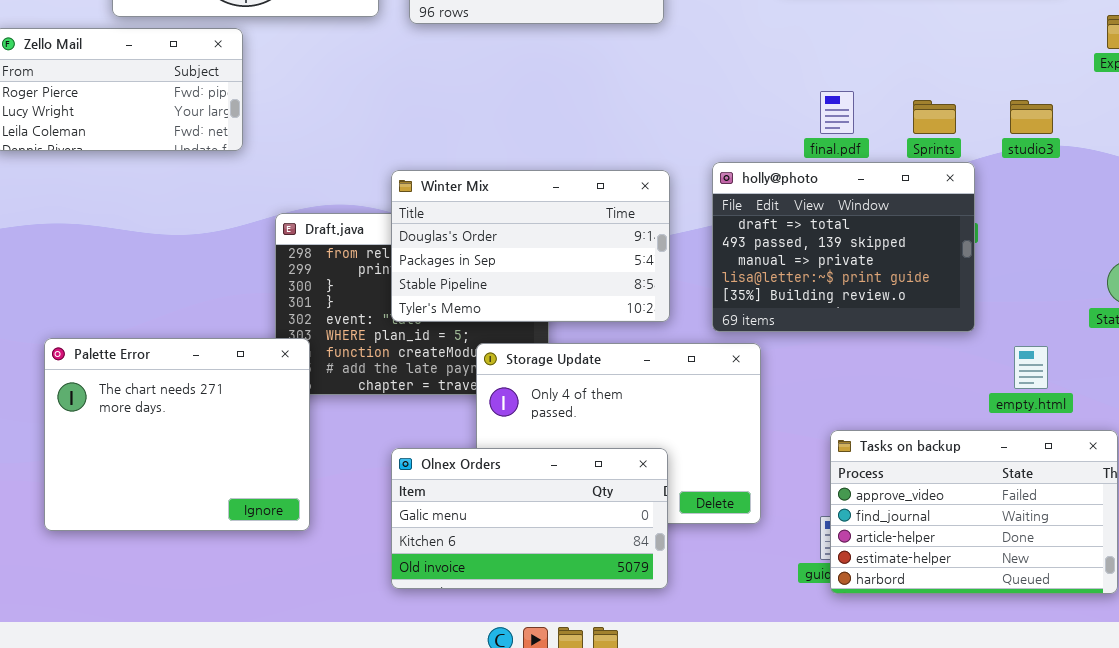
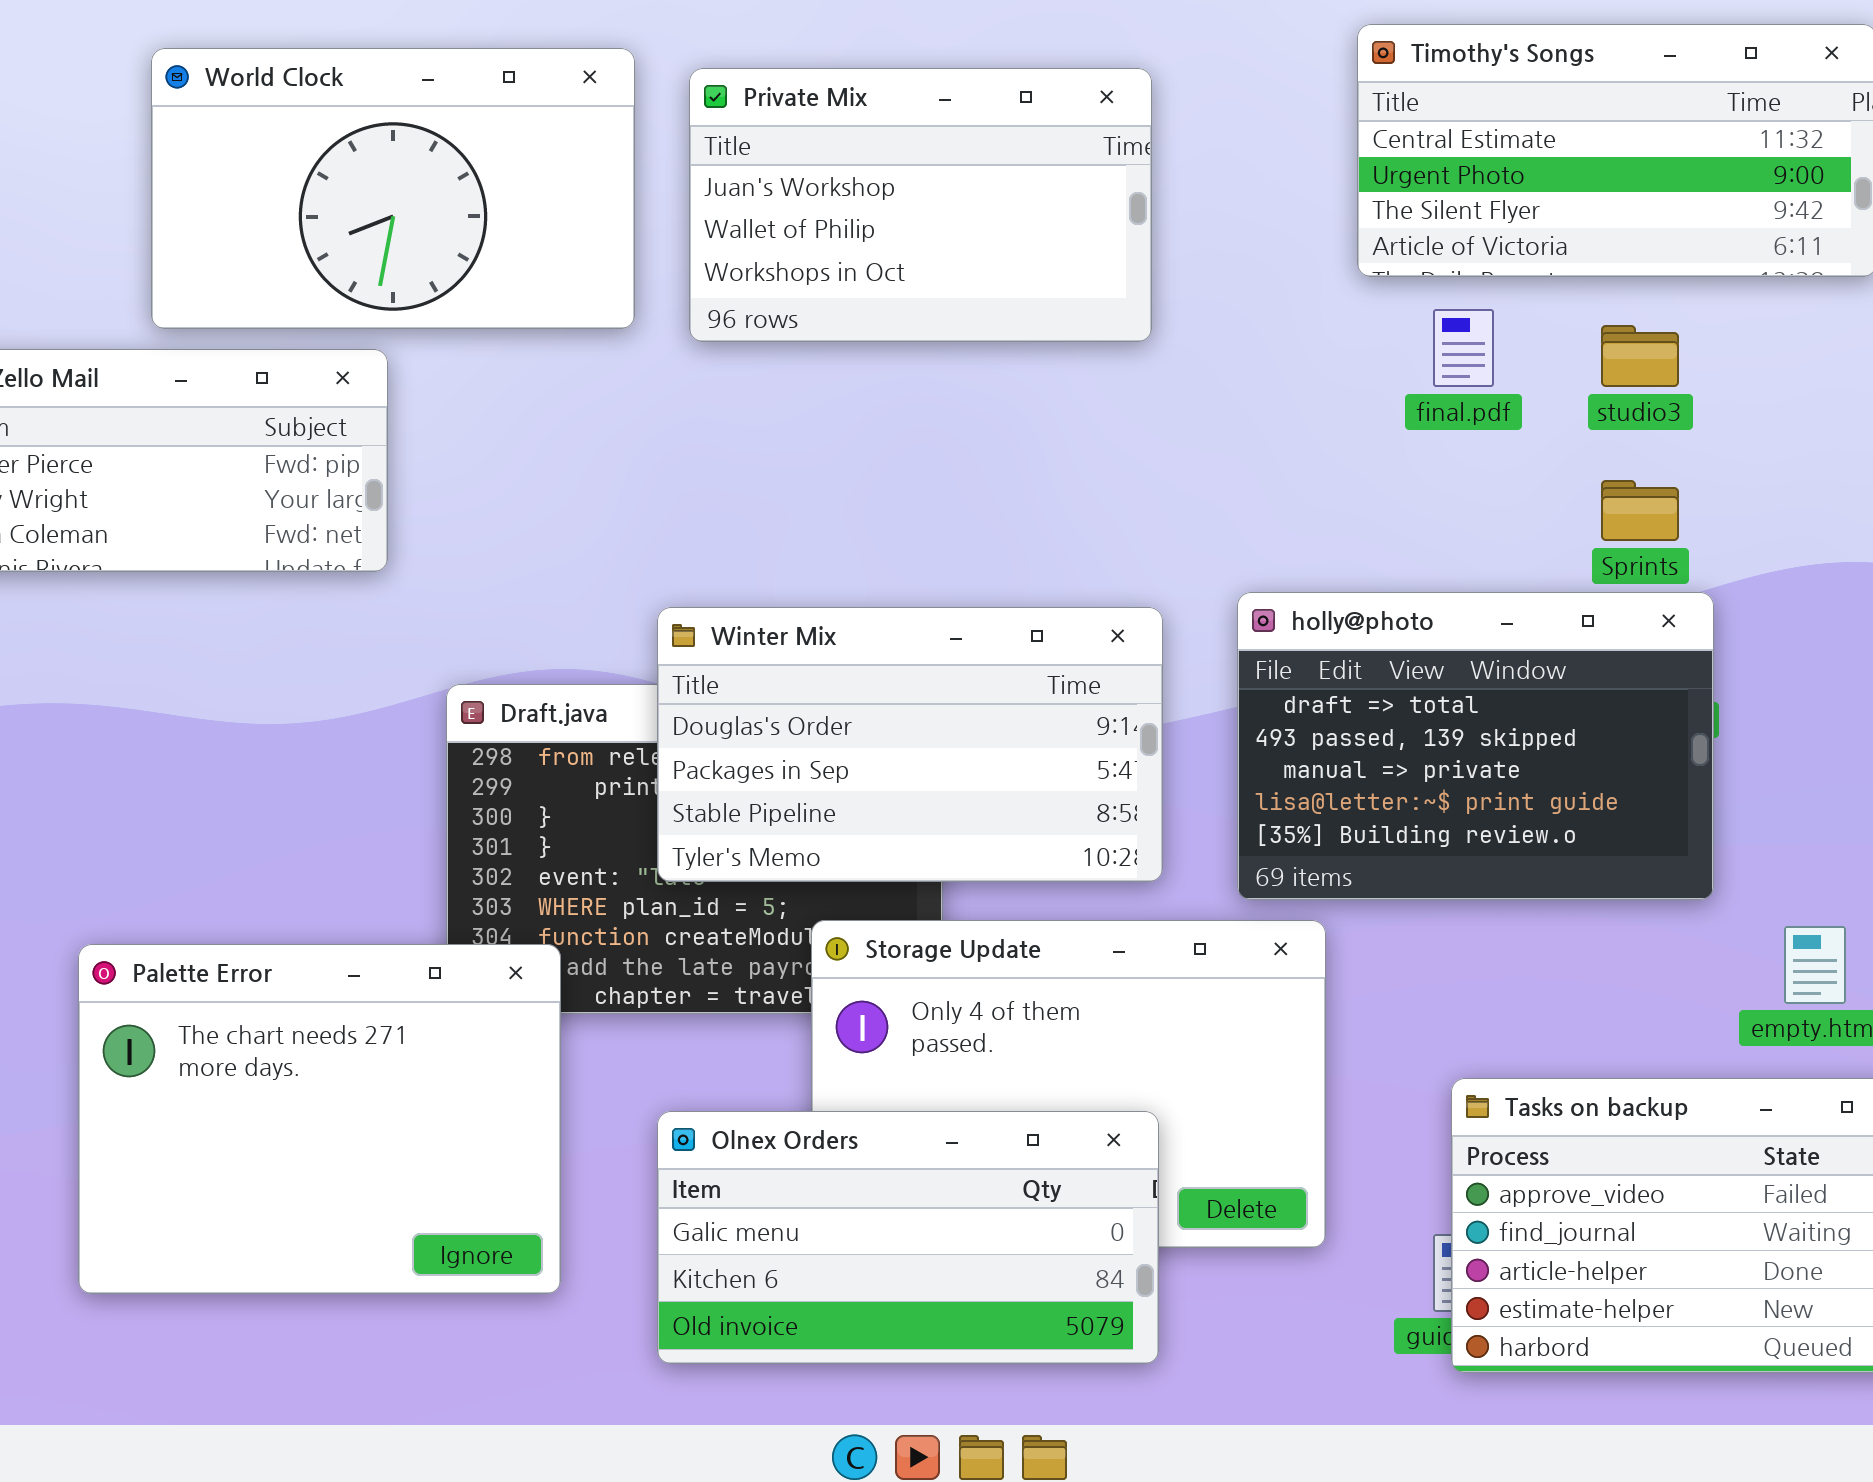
final.pdf: [820,91,854,134] -> [1433,309,1494,387], moved
studio3: [1010,100,1053,134] -> [1601,325,1679,387], moved
Palette Error: [44,338,310,531] -> [78,944,561,1294], moved

